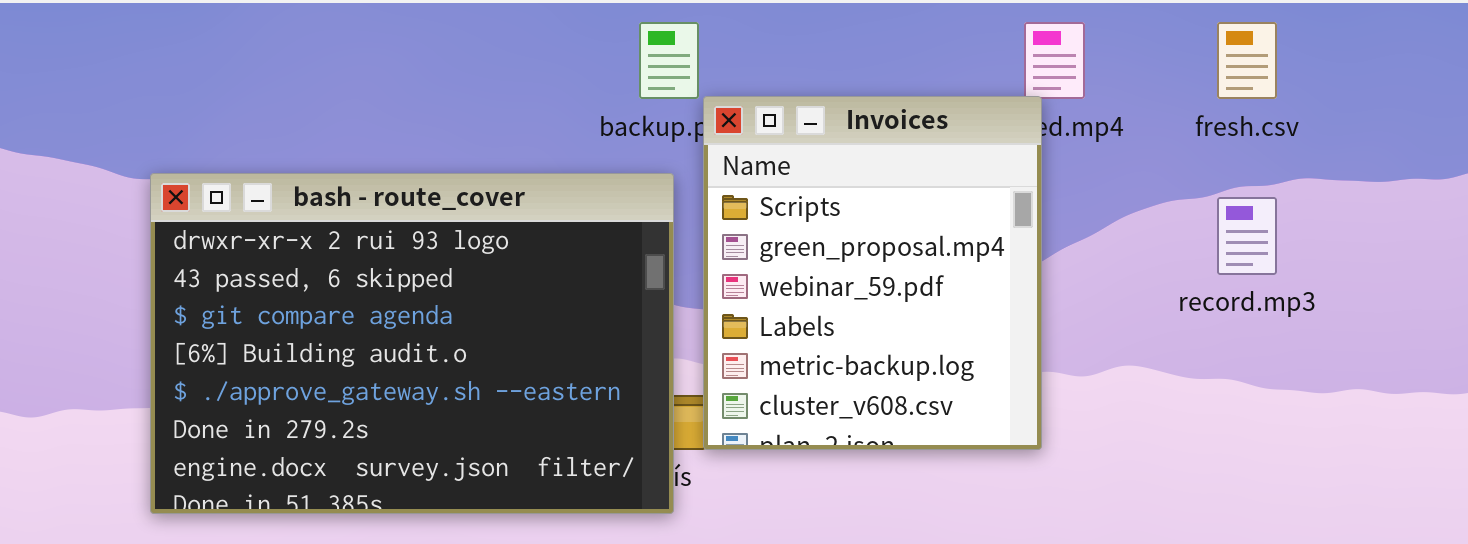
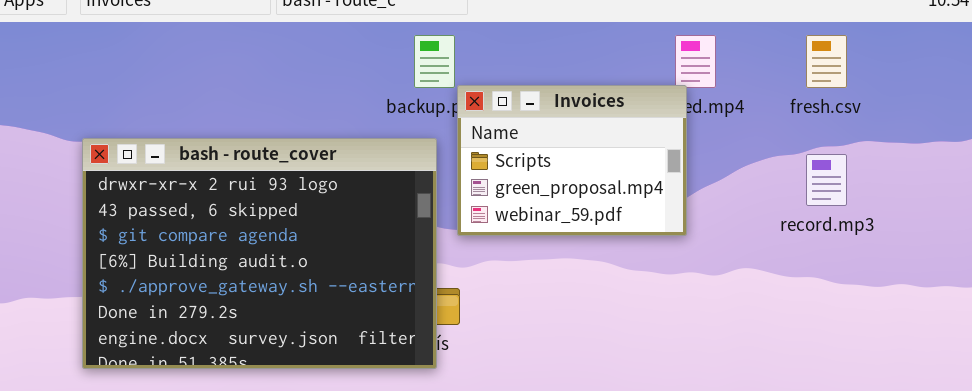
Invoices: [703,96,1042,450] -> [457,85,687,236], resized

